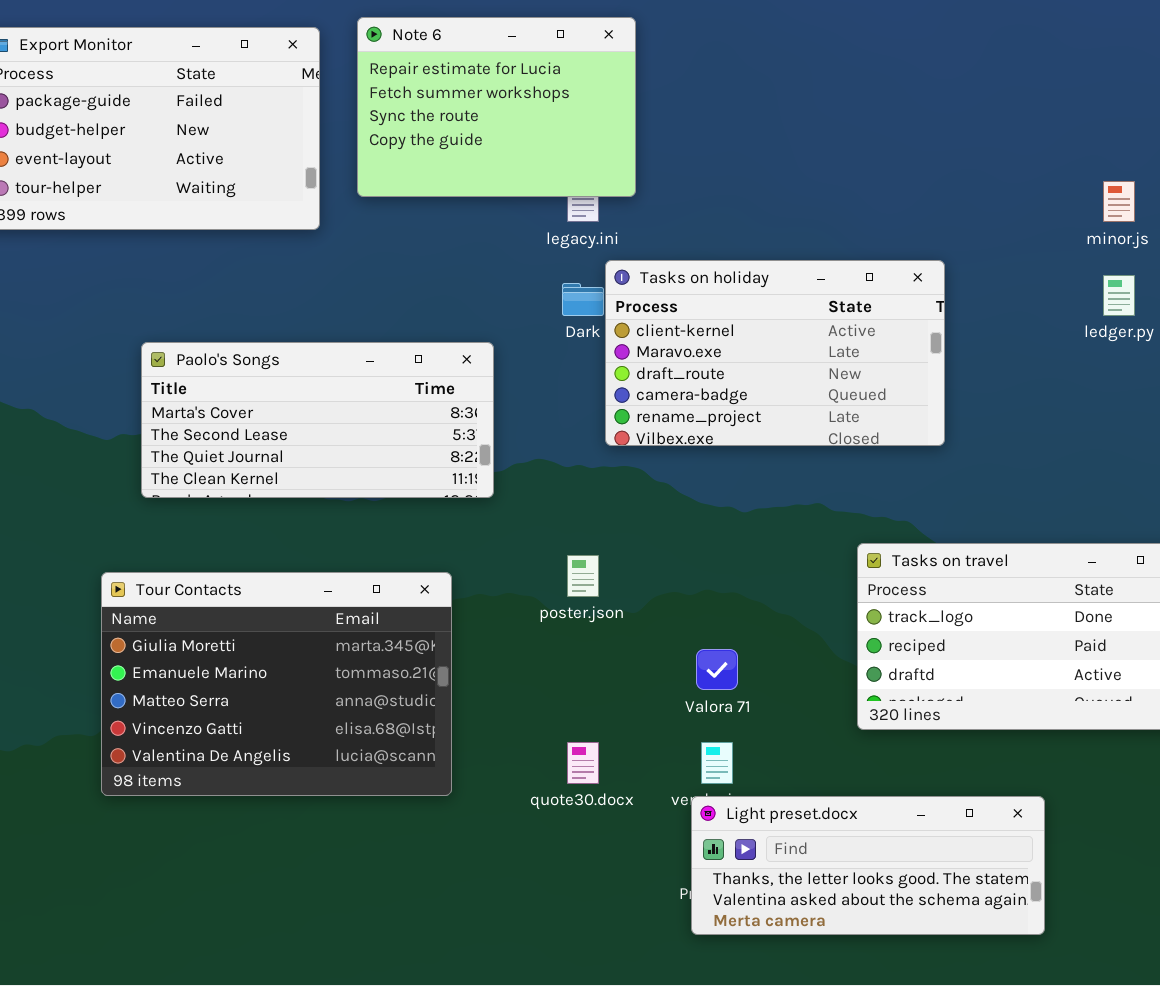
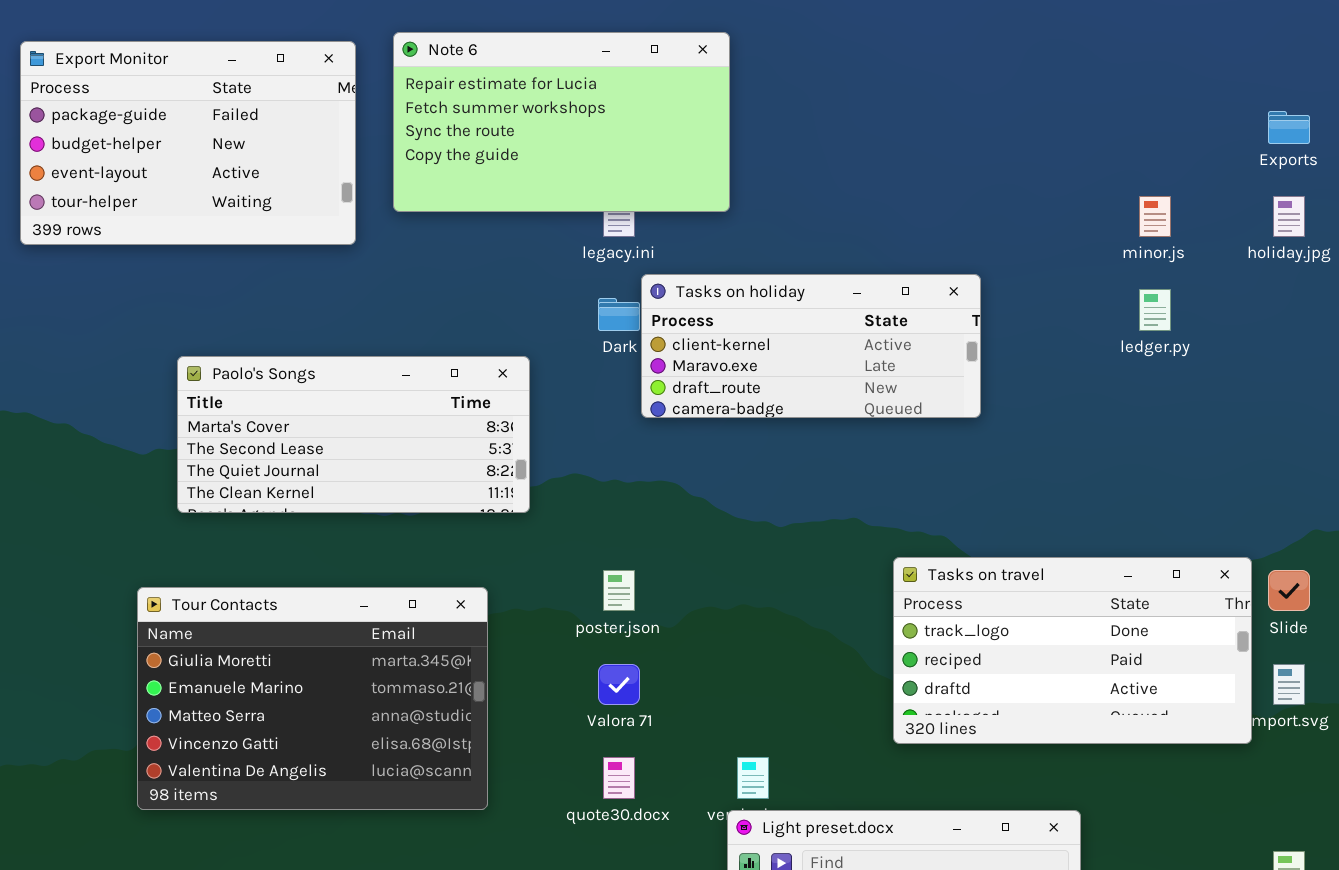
Note 6: [357,17,636,197] -> [393,32,730,212], resized
Tasks on holiday: [605,260,945,446] -> [641,274,981,418], resized
Valora 71: [696,649,738,690] -> [598,664,640,705], moved

